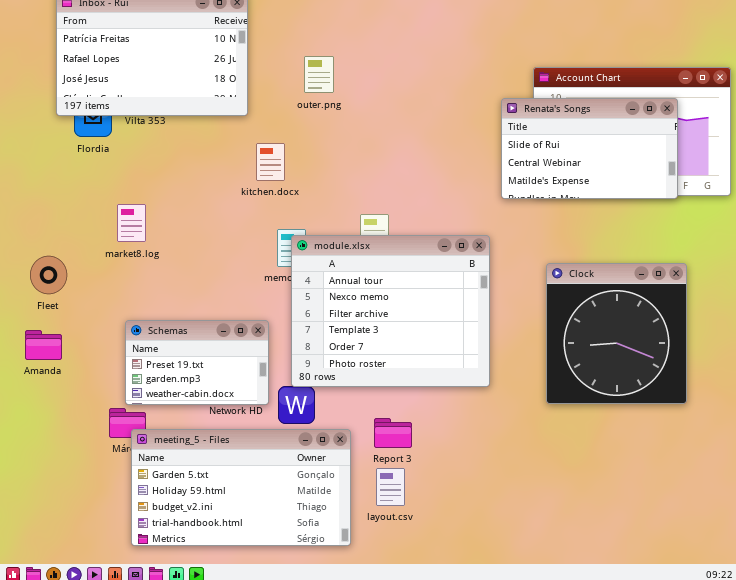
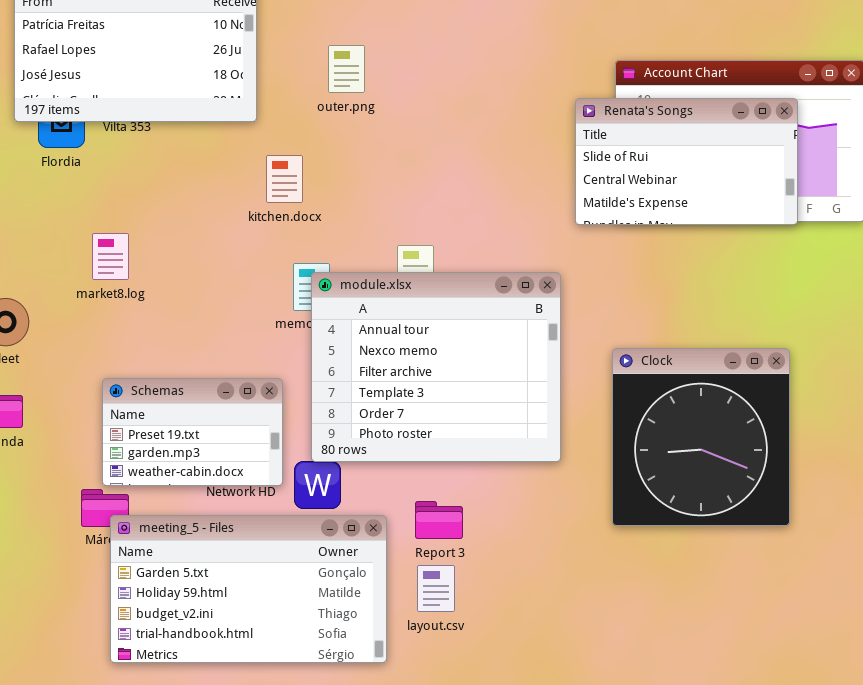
Clock: [546,263,687,404] -> [612,348,790,526], moved

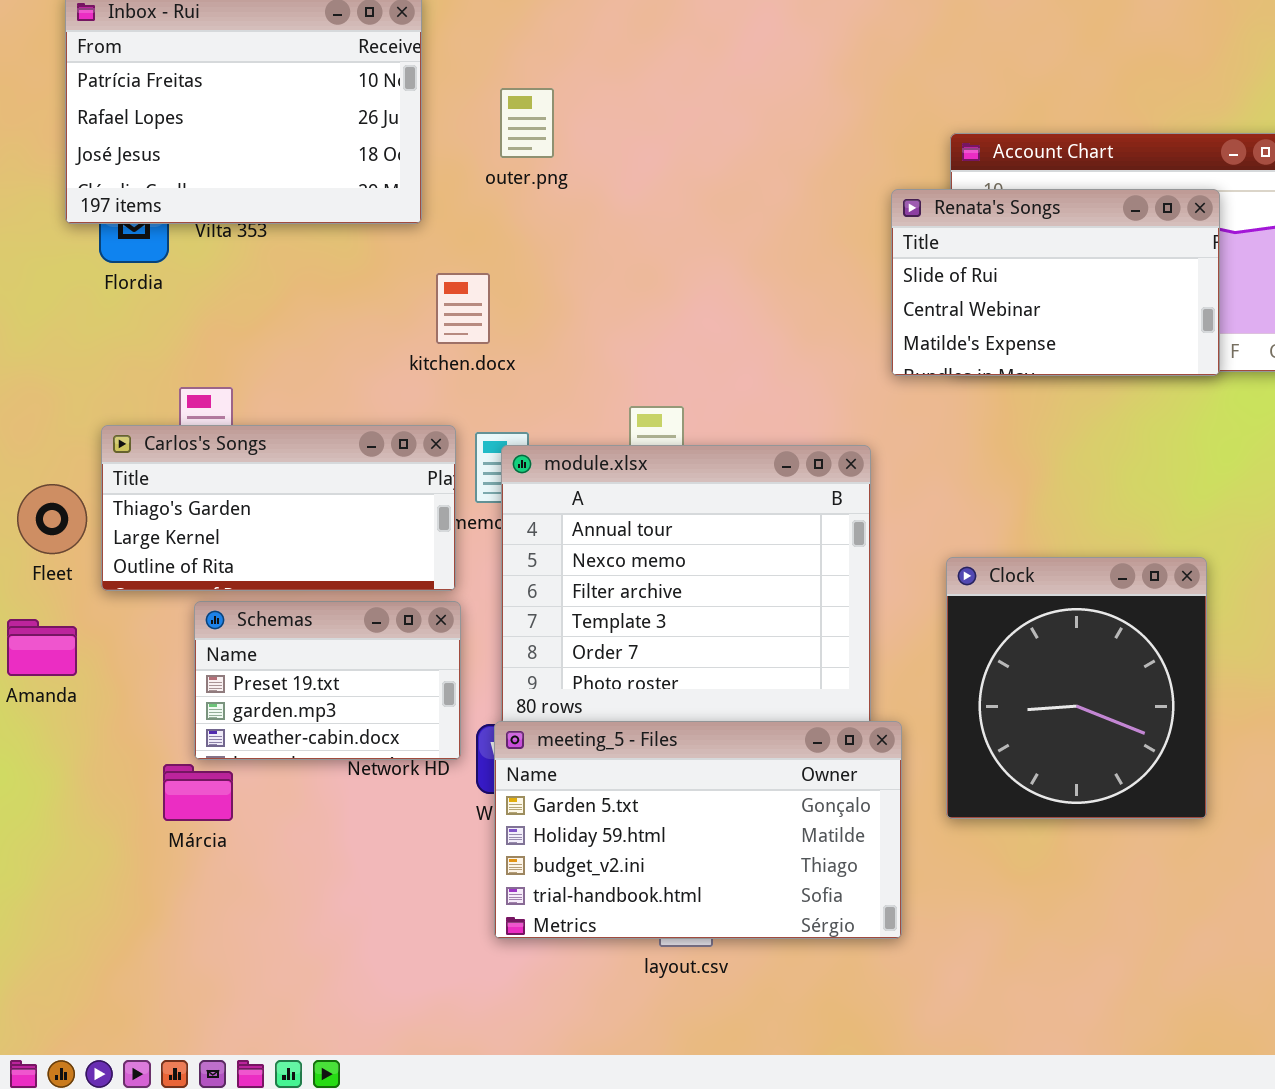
outer.png: [328,45,365,93] -> [500,88,554,158], moved
Carlos's Songs: none -> [101,425,456,591], opened
meeting_5 - Files: [110,515,387,663] -> [494,721,902,939], moved

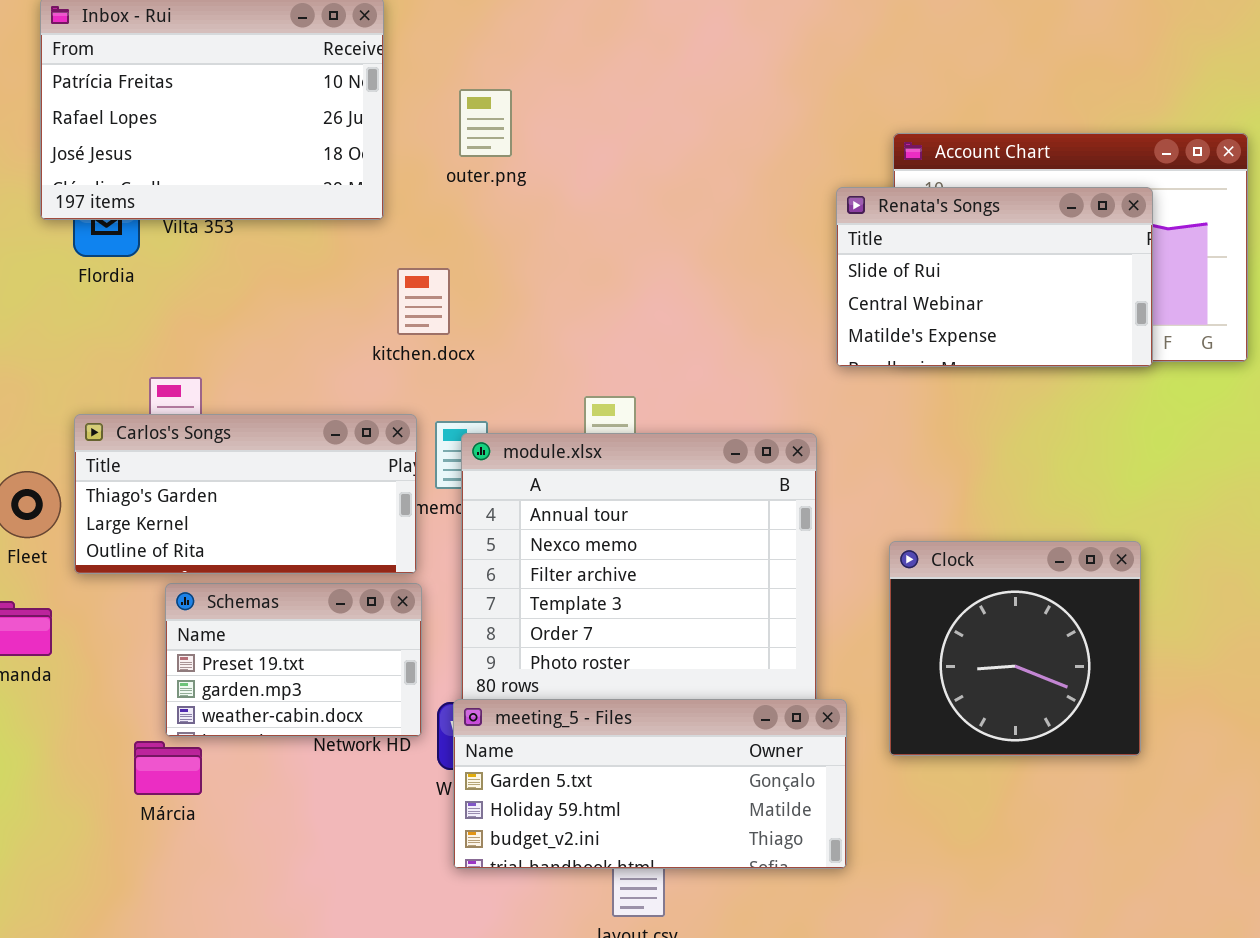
Clock: [946,557,1207,819] -> [889,541,1141,756], resized
meeting_5 - Files: [494,721,902,939] -> [453,699,847,869], resized

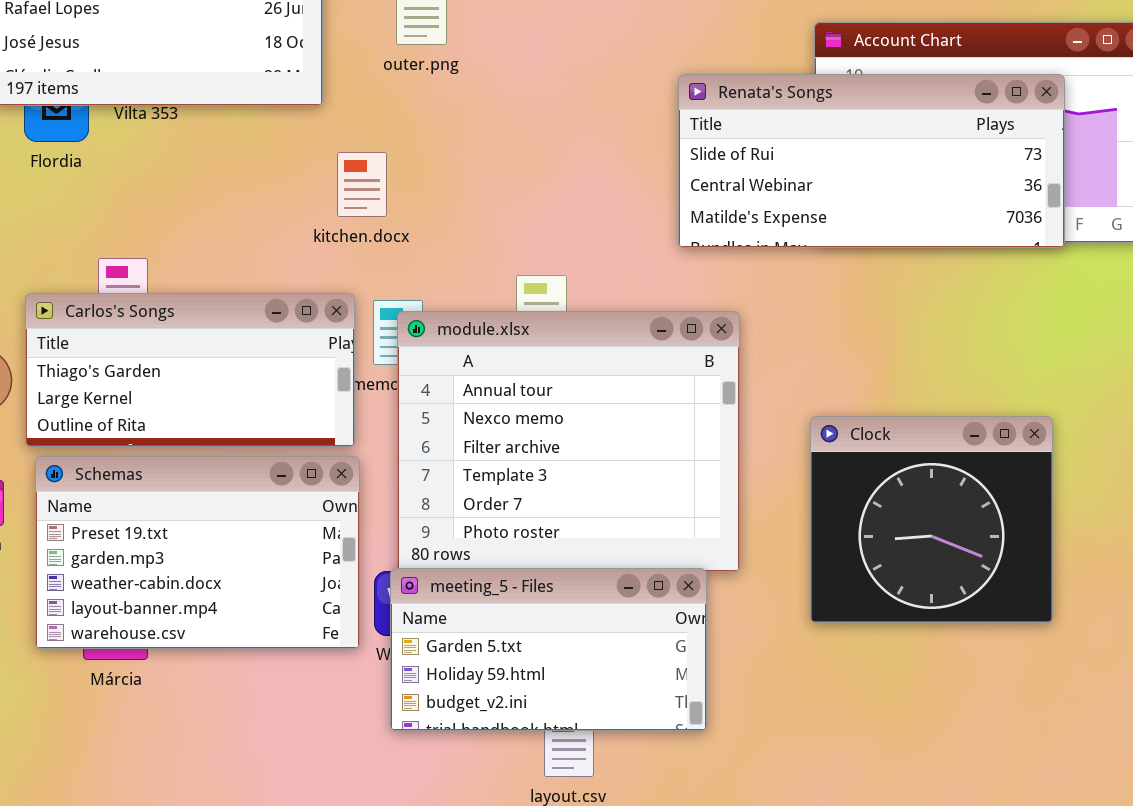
Renata's Songs: [836,187,1153,367] -> [678,74,1065,248], resized
Schemas: [165,583,422,737] -> [35,456,360,649], resized
meeting_5 - Files: [453,699,847,869] -> [390,568,707,731], resized

